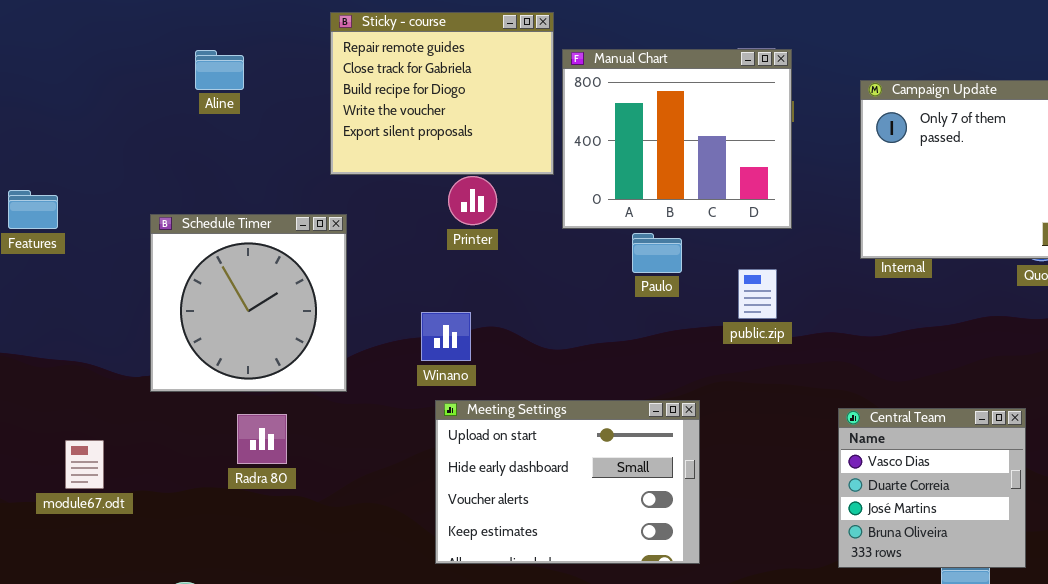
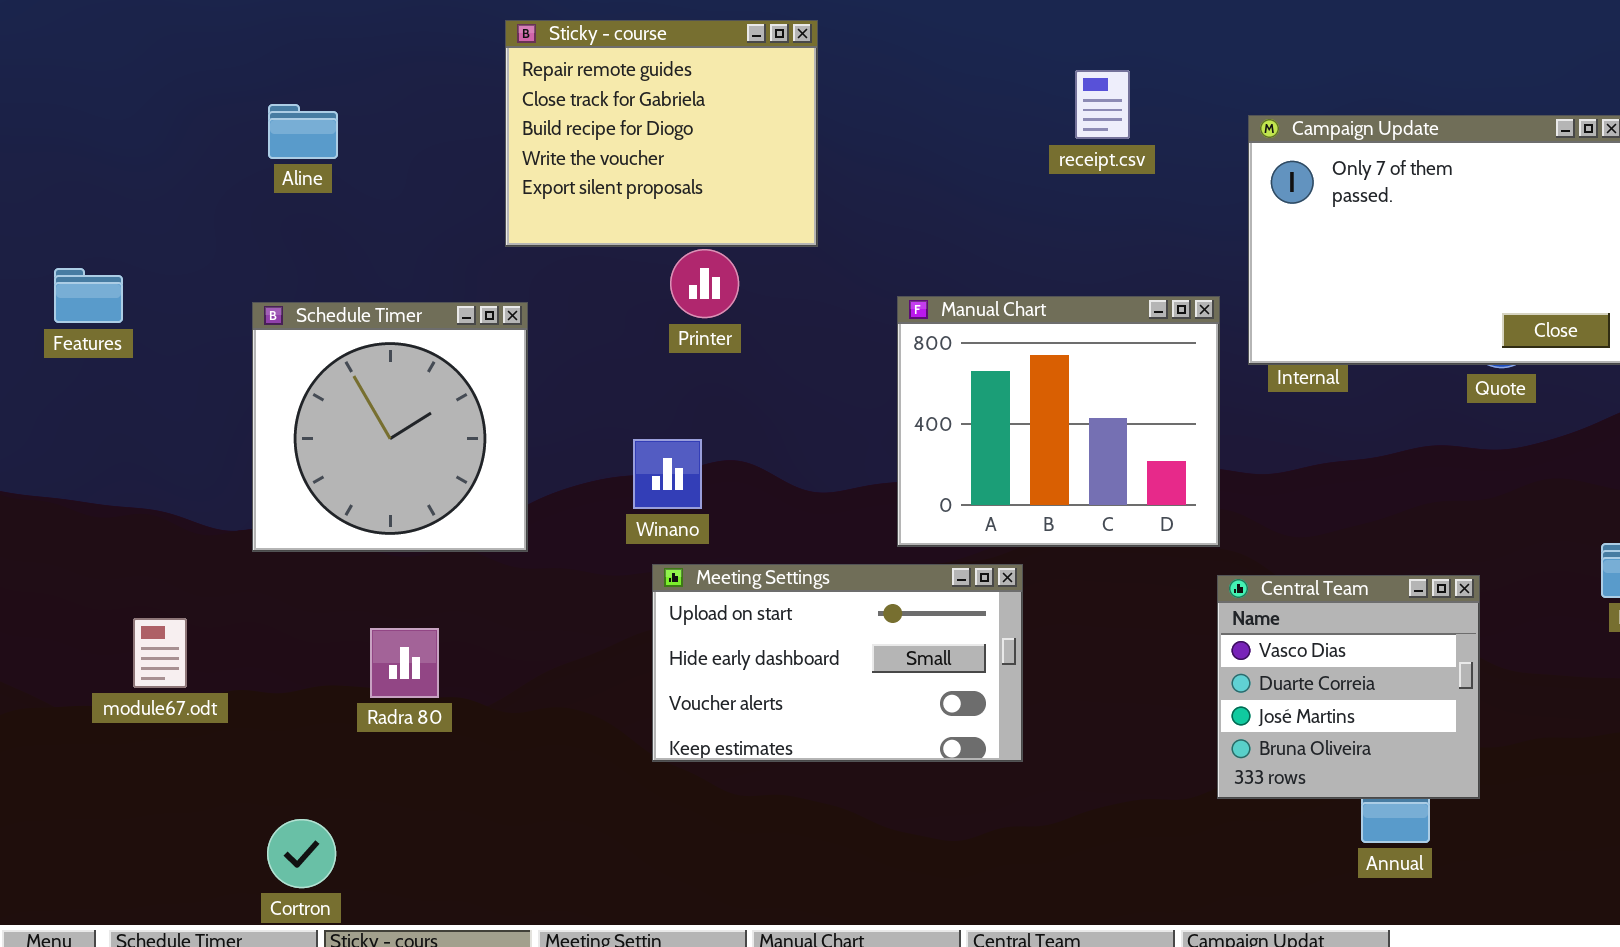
Manual Chart: [562,49,792,229] -> [897,296,1220,547], moved
Aline: [195,50,244,90] -> [268,104,338,159], moved
Meeting Settings: [435,400,700,564] -> [652,564,1023,762], resized
Radra 80: [237,414,287,464] -> [370,628,439,698], moved

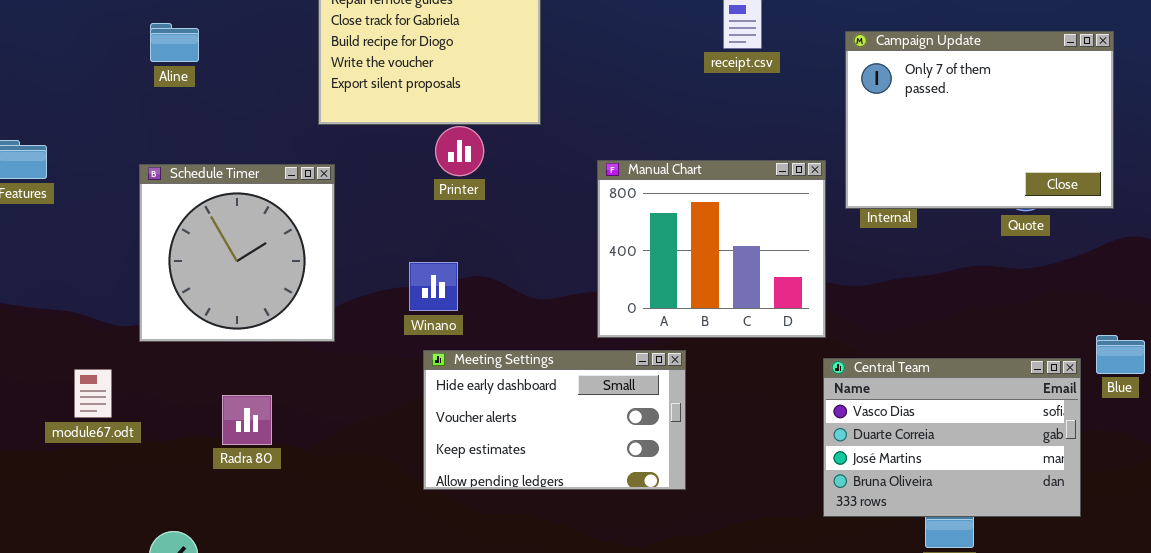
Meeting Settings: [652,564,1023,762] -> [423,350,686,490], scrolled down 1 row
Central Team: [1217,575,1480,799] -> [823,358,1081,517], resized
module67.odt: [133,618,187,688] -> [74,369,112,418], moved

